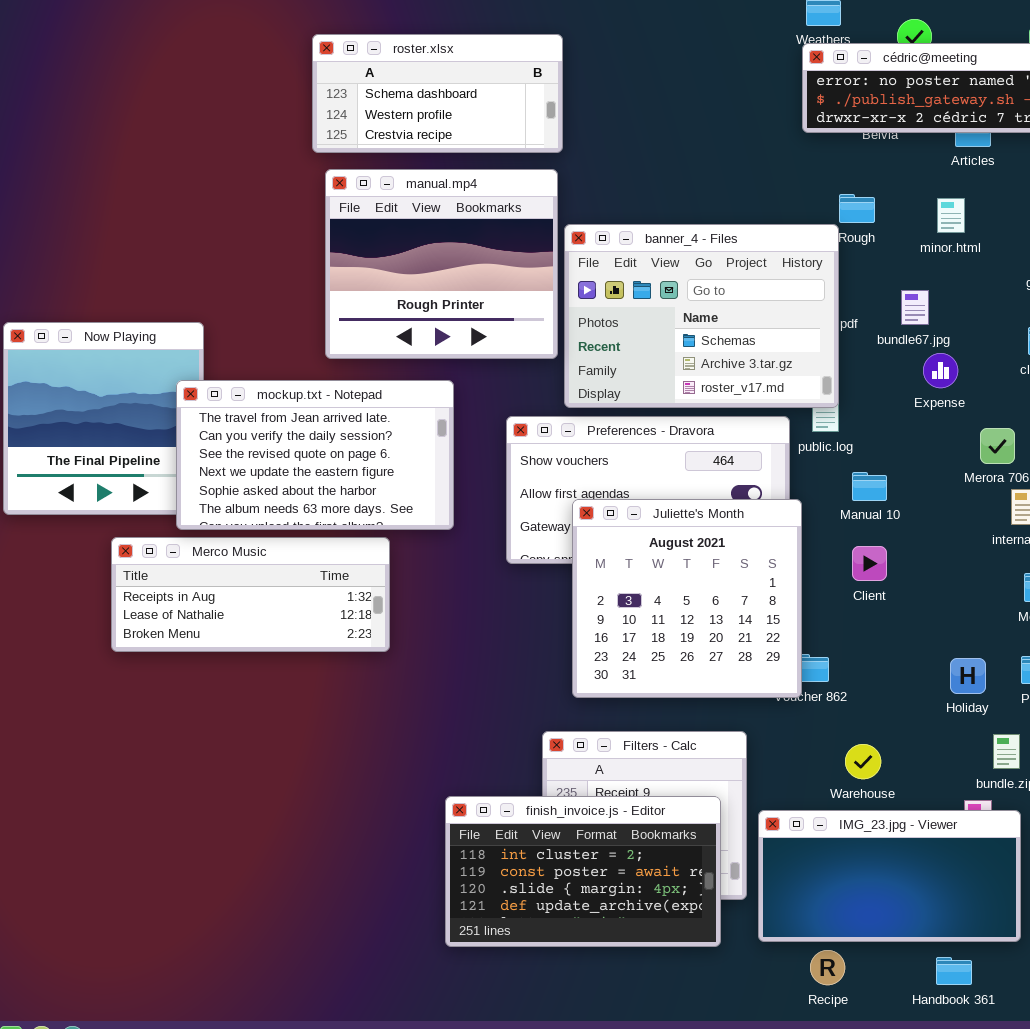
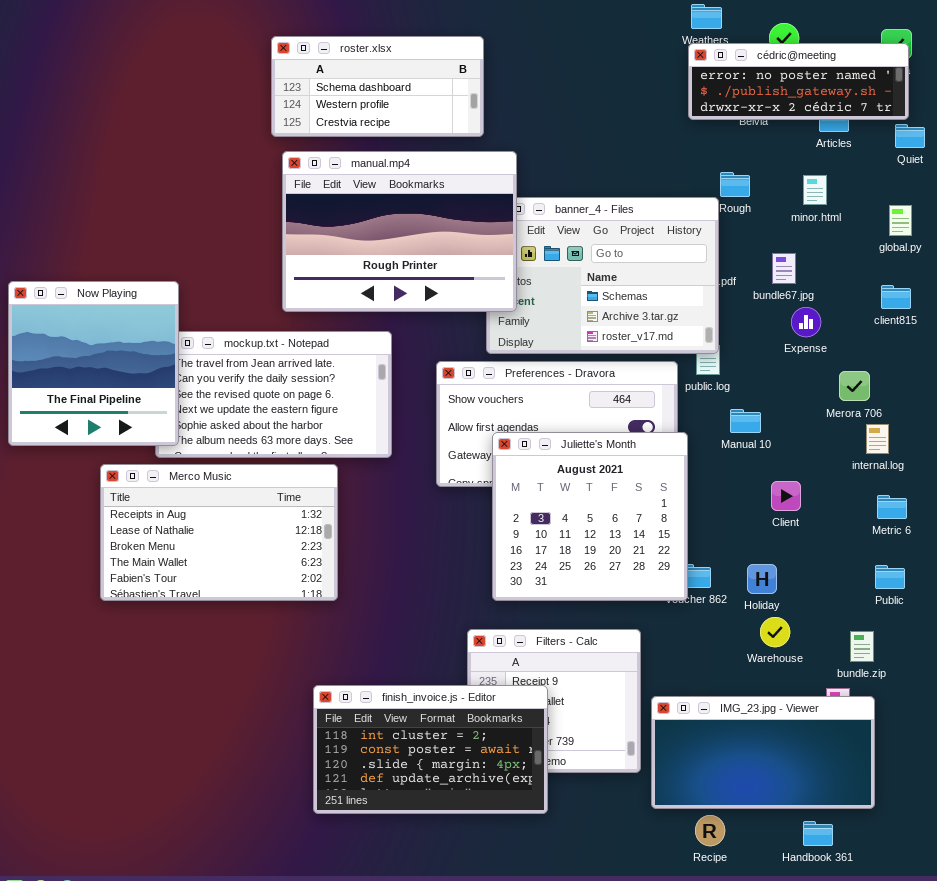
manual.mp4: [325,169,558,359] -> [282,151,517,312], resized
Now Playing: [3,322,204,515] -> [8,281,179,446], raised
Merco Music: [111,537,390,652] -> [100,464,338,601], resized
Client: [852,546,887,581] -> [771,481,801,511], moved
Holiday: [950,658,986,694] -> [747,564,777,594], moved
Warehouse: [845,744,881,779] -> [760,617,790,647], moved
finish_invoice.js - Editor: [445,796,721,947] -> [313,685,548,814], moved

